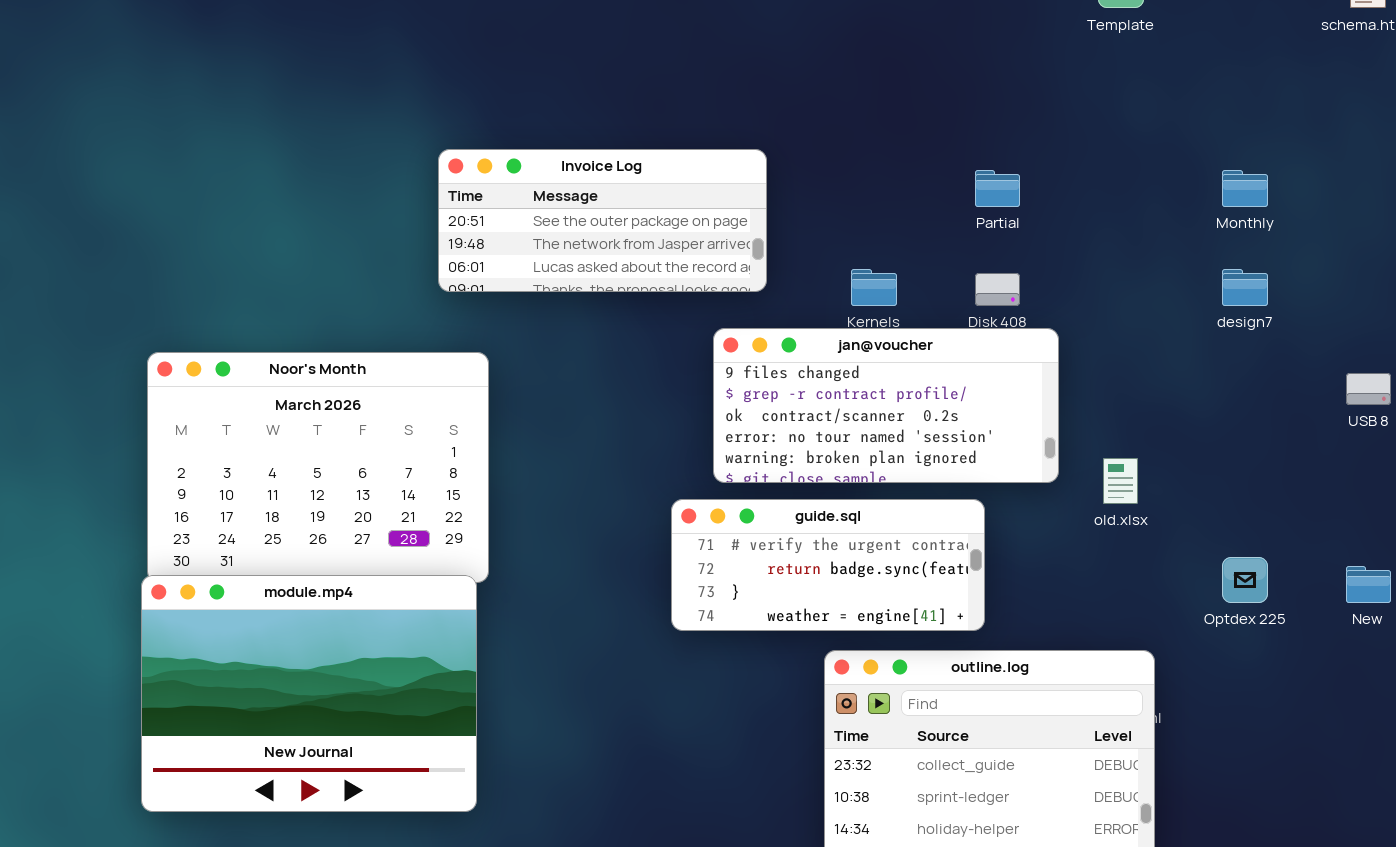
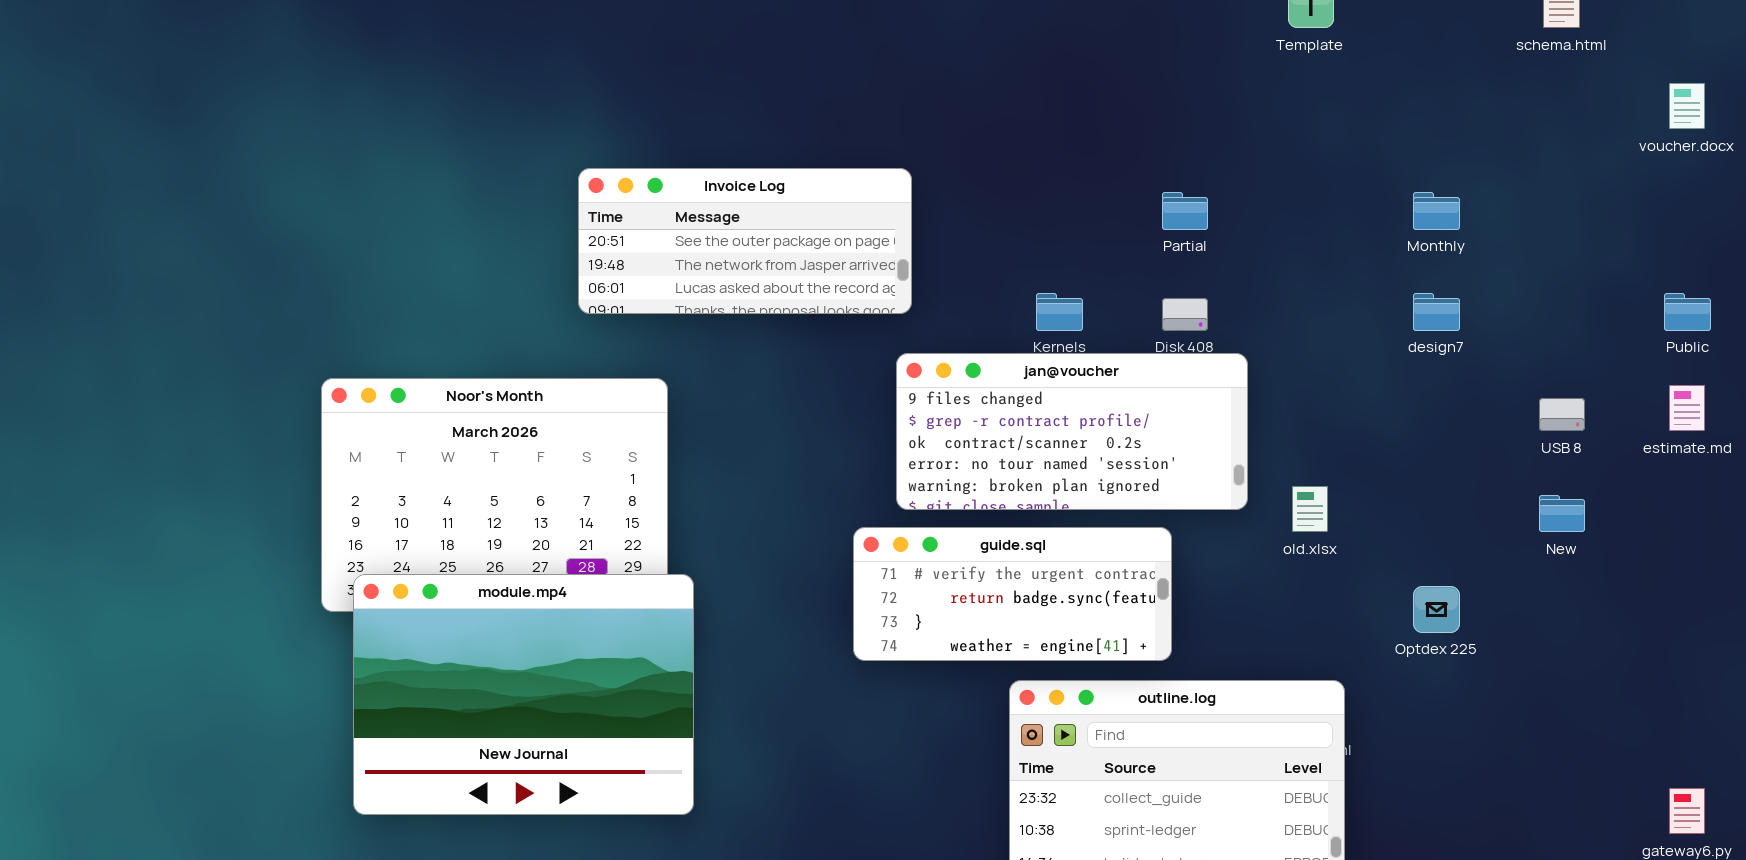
Invoice Log: [438,149,767,292] -> [578,168,912,314], moved
New: [1346,566,1391,603] -> [1539,495,1585,532], moved
module.mp4: [141,575,477,812] -> [353,574,694,815], moved

